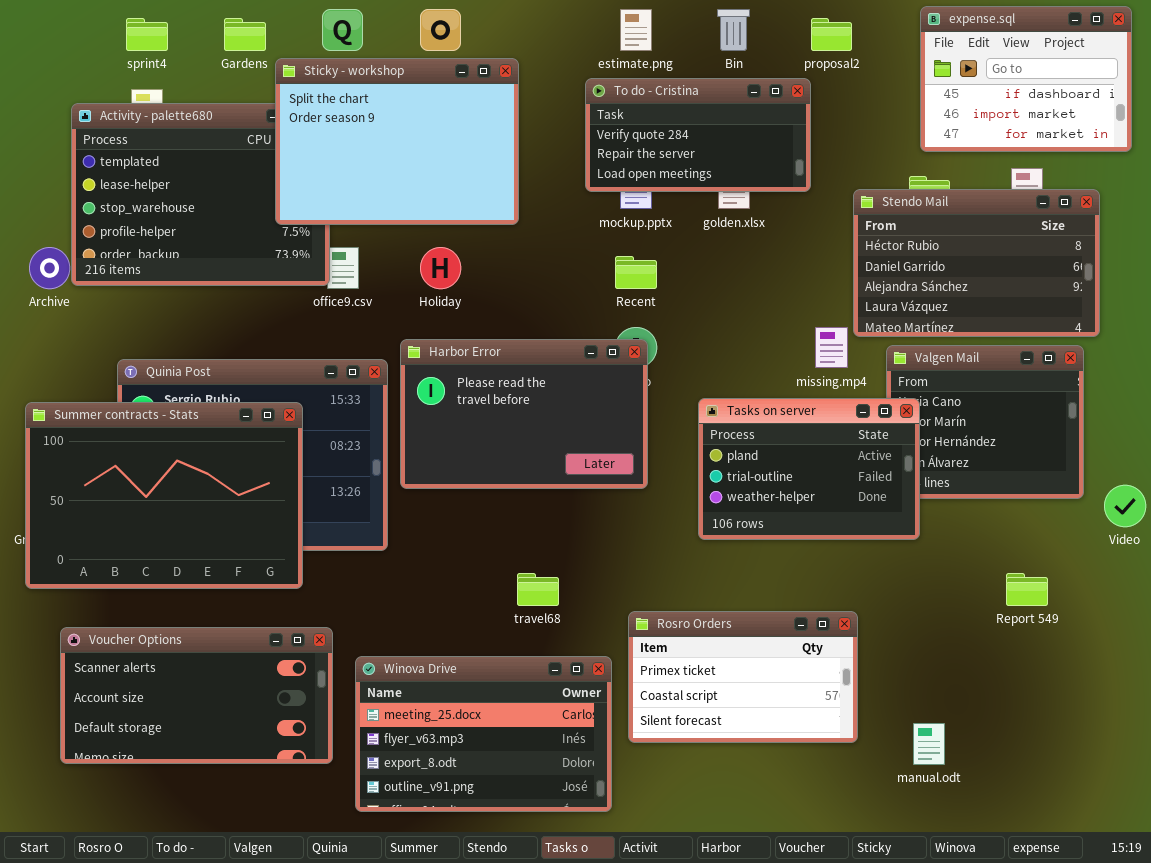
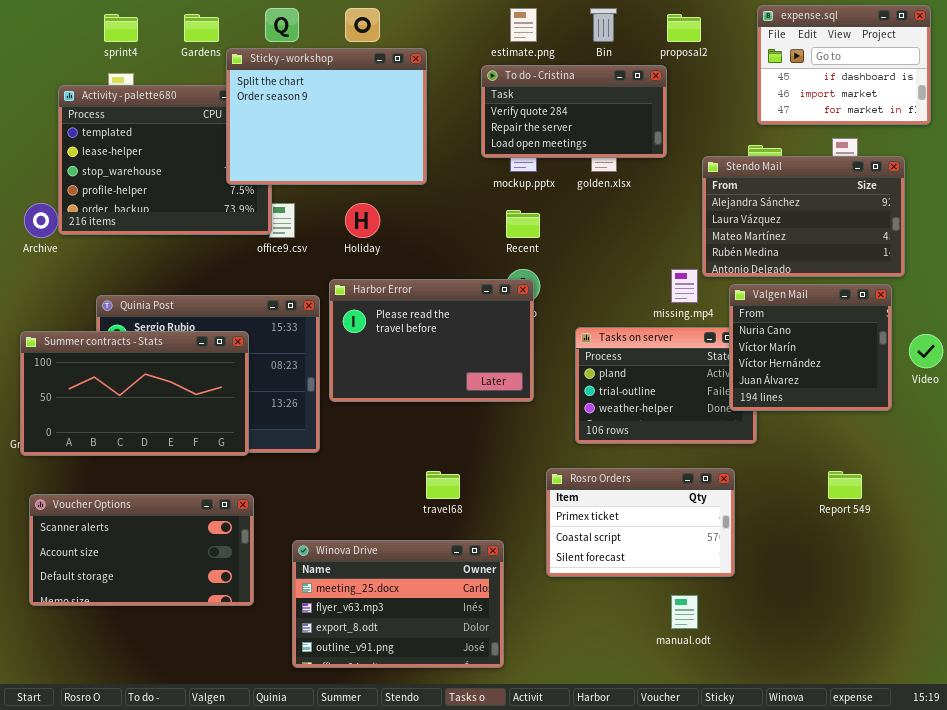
Stendo Mail: [853,189,1100,337] -> [702,156,905,277], scrolled down 2 rows
Valgen Mail: [886,345,1084,499] -> [729,284,892,411], raised
Summer contracts - Stats: [25,402,303,589] -> [20,331,249,456], resized
Video: [1104,485,1146,527] -> [909,334,943,368], moved
Rosro Orders: [628,611,858,743] -> [546,468,735,577], moved
Voucher Options: [60,627,333,764] -> [29,494,254,606], moved
manual.odt: [913,723,945,765] -> [671,595,698,629], moved

